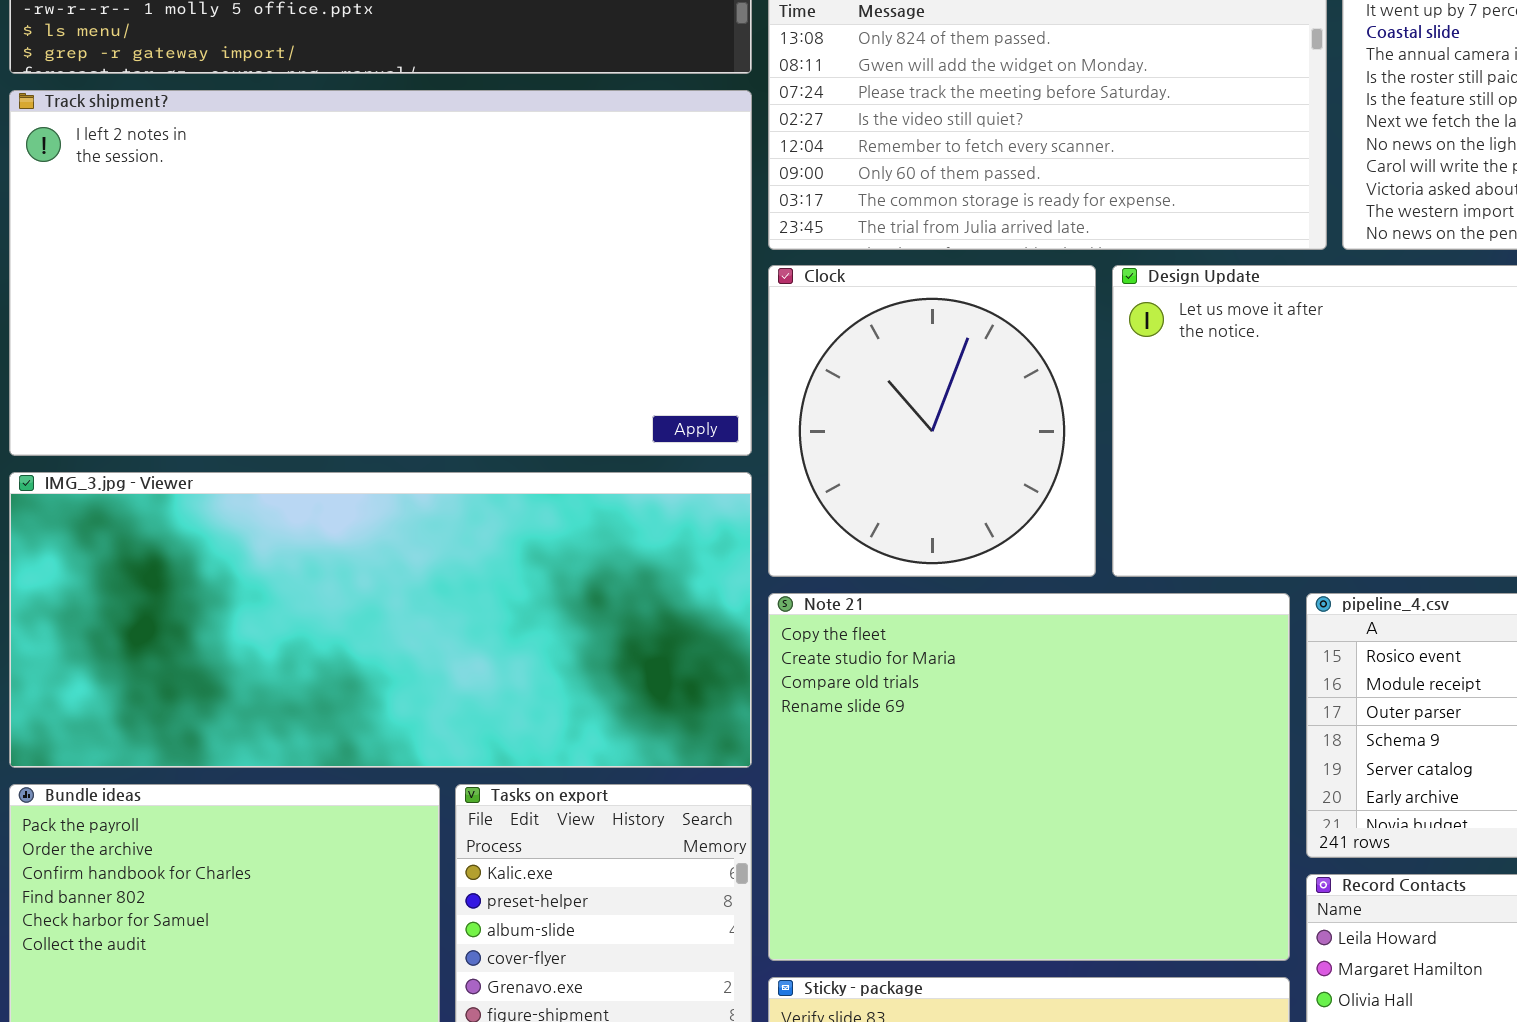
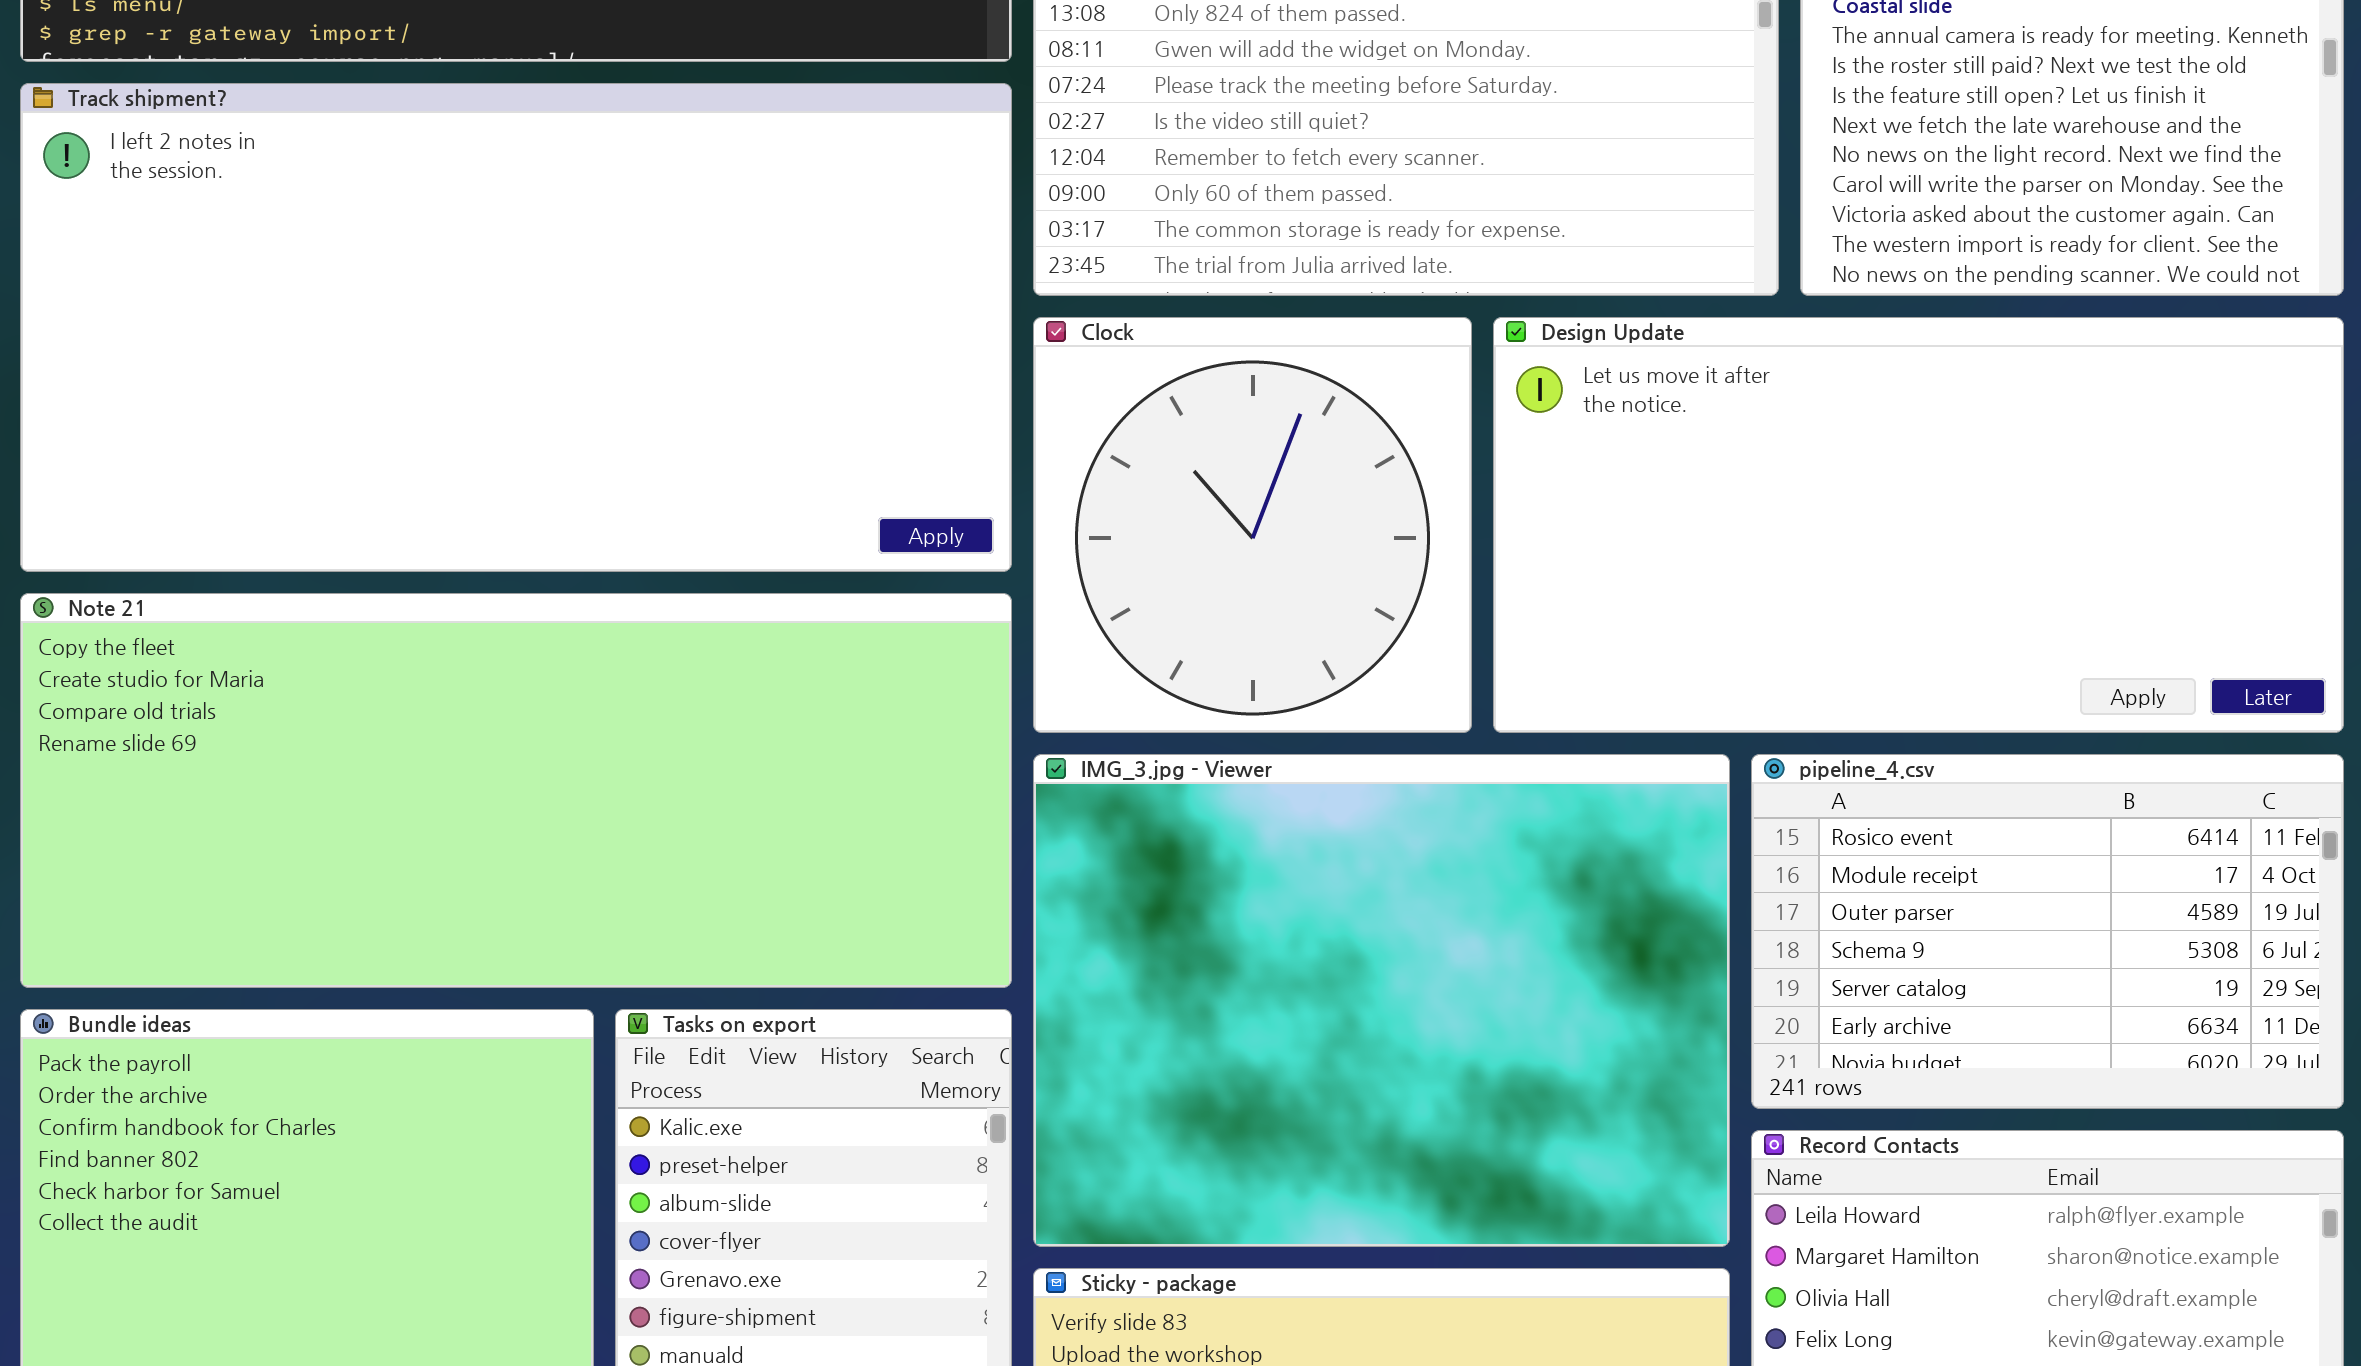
IMG_3.jpg - Viewer: [9,472,752,768] -> [1033,754,1730,1247], moved, resized
Note 21: [768,593,1290,961] -> [20,593,1012,988], moved, resized

